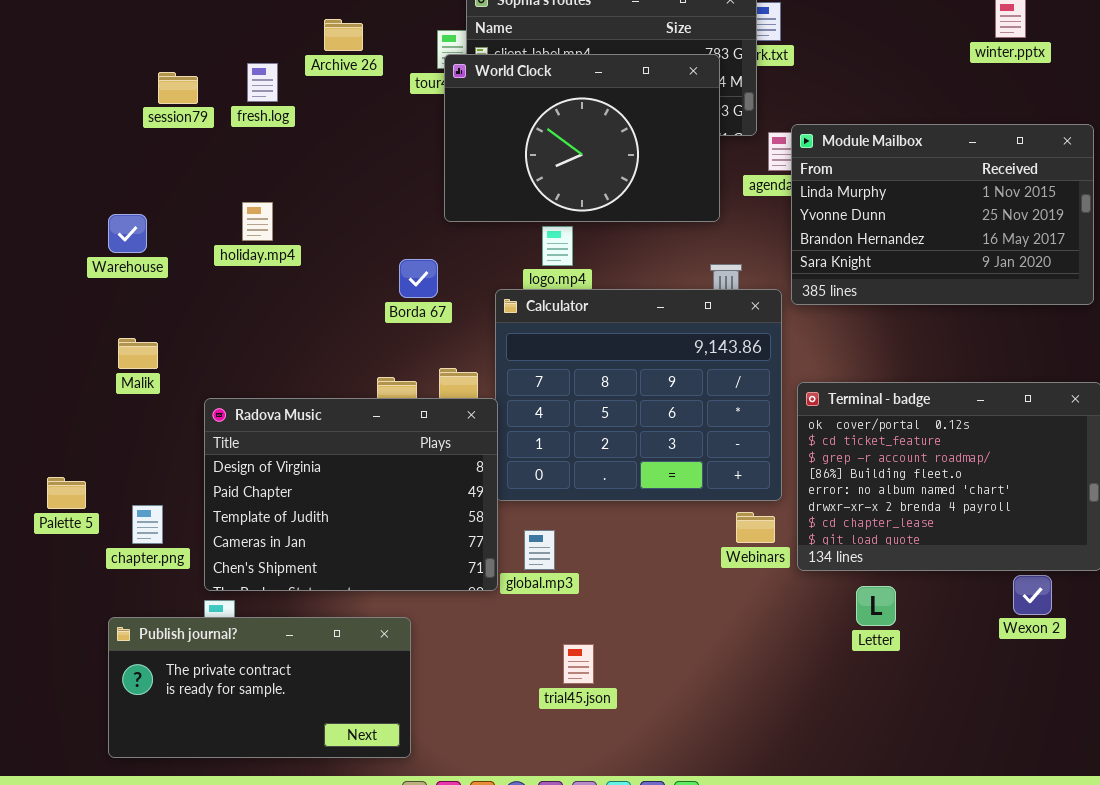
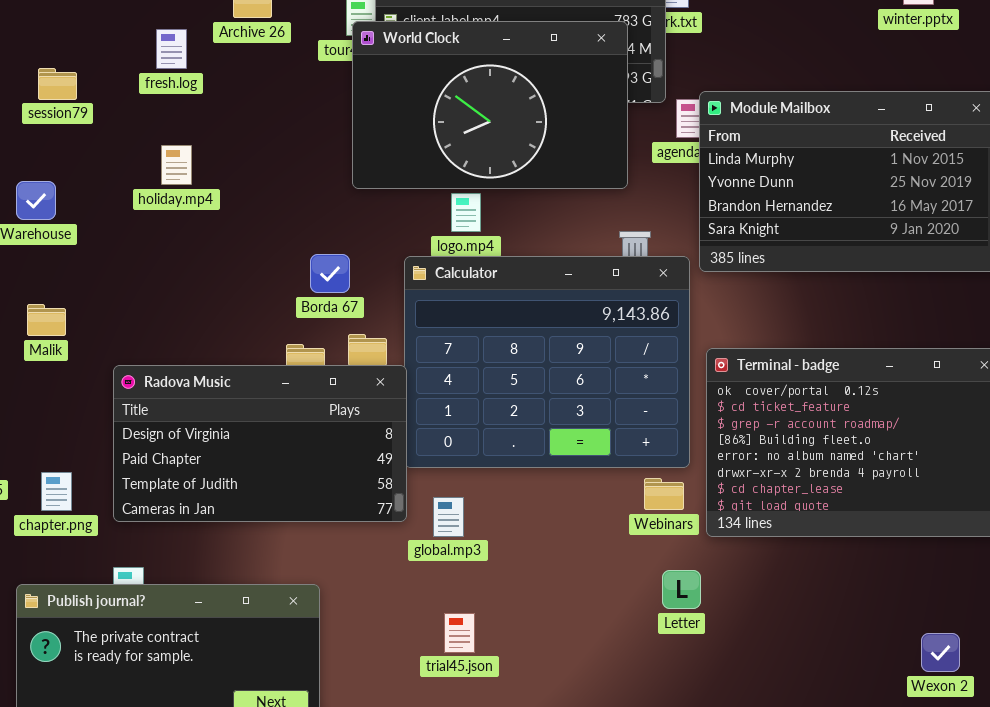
session79: [158,72,198,104] -> [38,68,77,100], moved
holiday.mp4: [242,202,273,241] -> [161,145,192,185], moved
Borda 67: [399,259,438,298] -> [310,254,350,293], moved
Radova Music: [204,398,498,591] -> [113,365,407,522], resized
Wexon 2: [1013,575,1052,615] -> [921,633,960,672], moved
Letter: [856,586,896,626] -> [662,570,701,609], moved
trial45.json: [563,644,594,684] -> [444,613,475,653], moved

